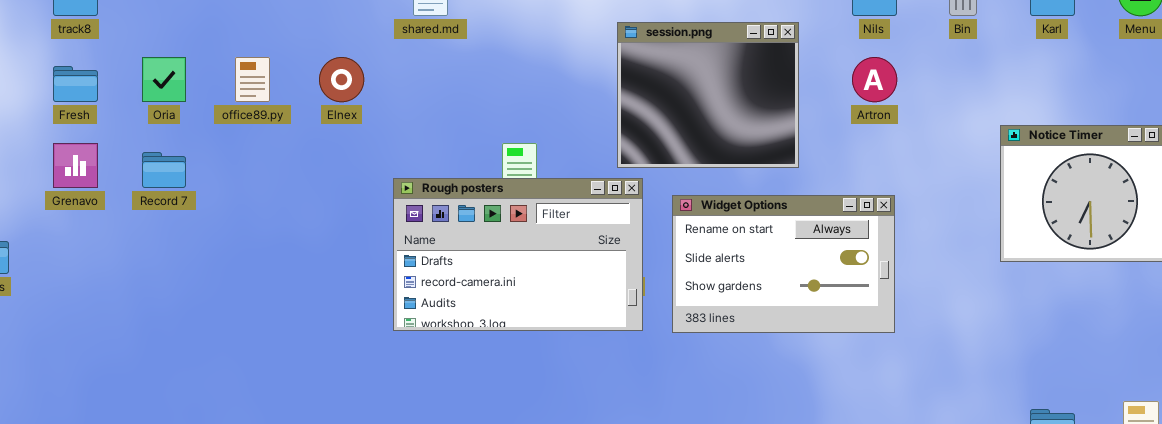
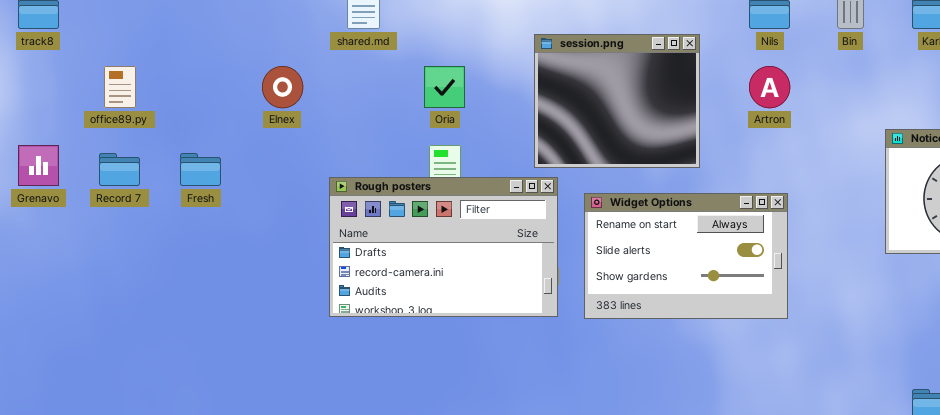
Oria: [142,57,186,102] -> [424,66,465,108], moved
office89.py: [235,57,270,102] -> [104,66,136,108], moved
Fresh: [53,66,98,102] -> [180,153,221,186], moved

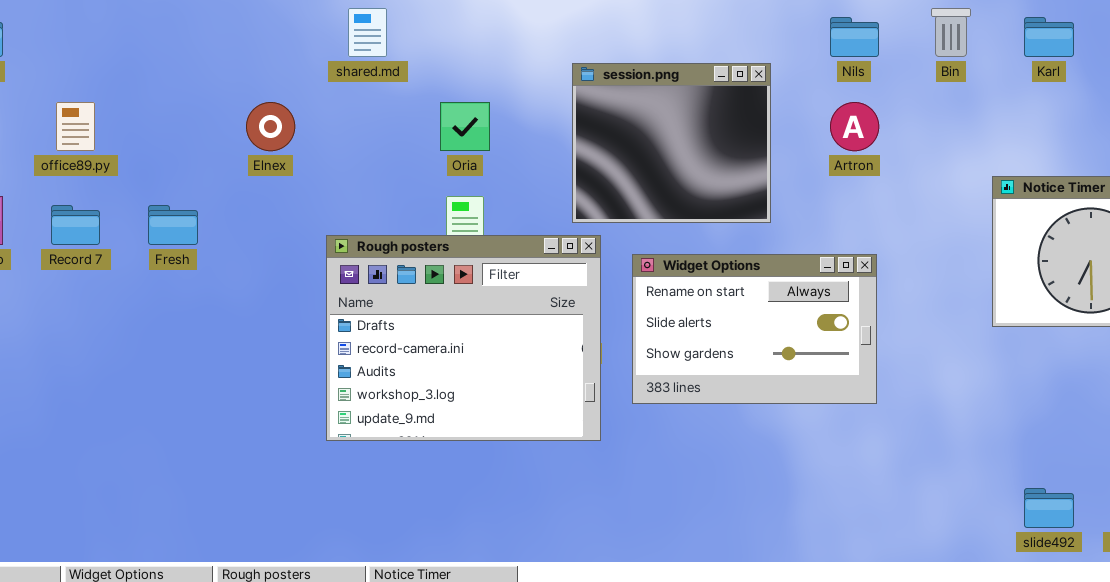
Rough posters: [329,177,558,317] -> [326,235,601,441], resized

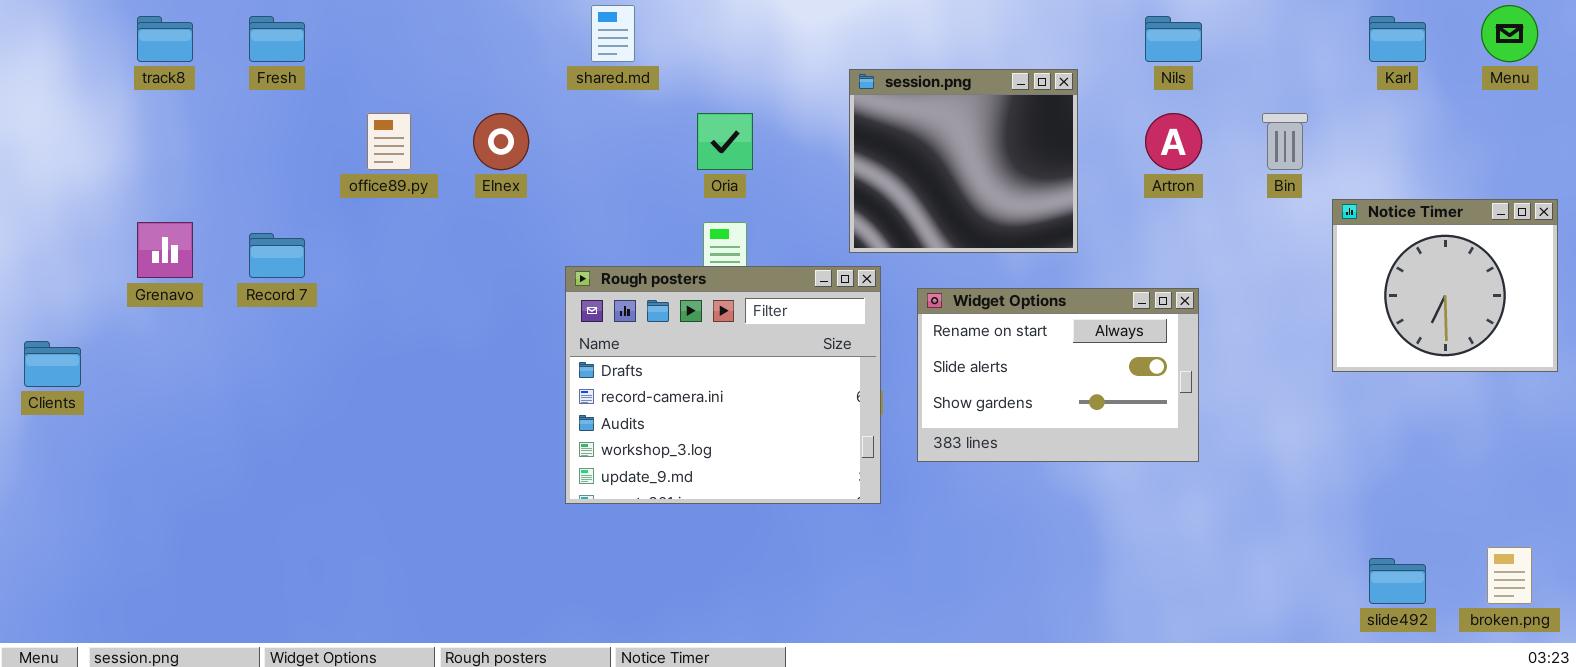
Bin: [931,8,971,57] -> [1262,113,1308,170], moved
office89.py: [56,102,95,151] -> [367,113,411,170], moved
Fresh: [148,205,198,245] -> [249,16,305,62], moved

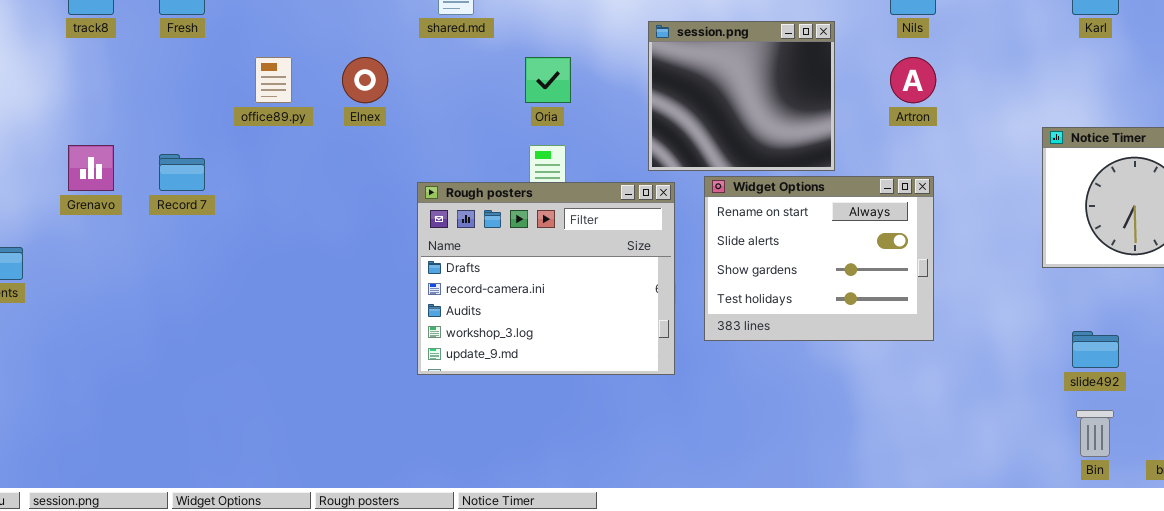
Bin: [1262,113,1308,170] -> [1076,410,1114,457], moved
Widget Options: [917,288,1199,462] -> [704,176,934,341], resized
slide492: [1369,558,1426,604] -> [1072,331,1119,368], moved

